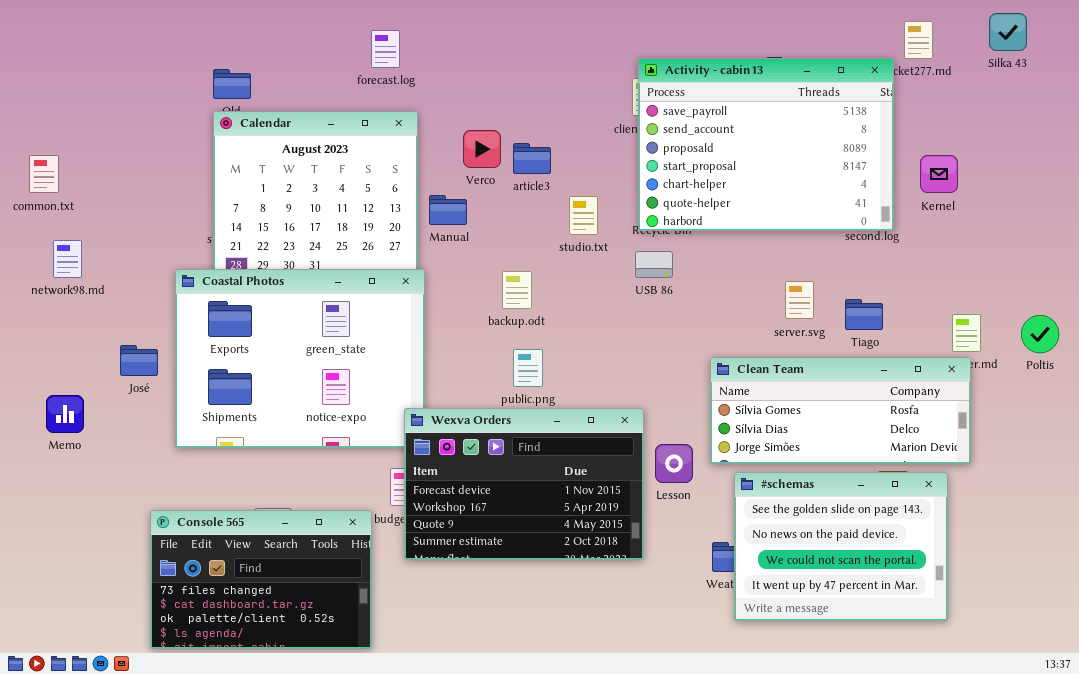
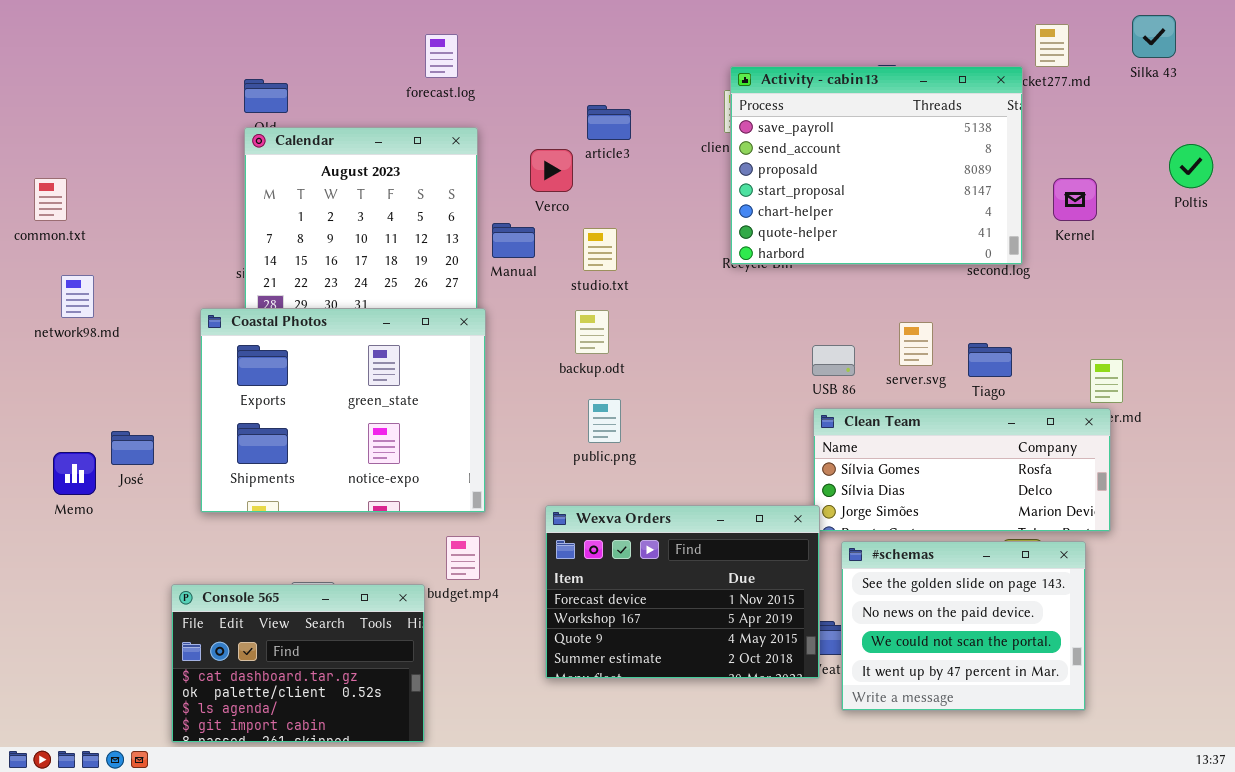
article3: [513,143,551,174] -> [587,105,631,140], moved
studio.txt: [569,196,598,235] -> [583,228,617,271], moved
USB 86: [635,251,673,278] -> [812,345,855,376], moved
Poltis: [1021,315,1059,353] -> [1169,144,1213,188], moved
José: [120,345,158,376] -> [111,431,154,465], moved
Wexva Orders: [404,408,644,560] -> [545,505,820,679], moved
Console 565: [150,510,372,649] -> [171,584,425,743], scrolled down 1 row

